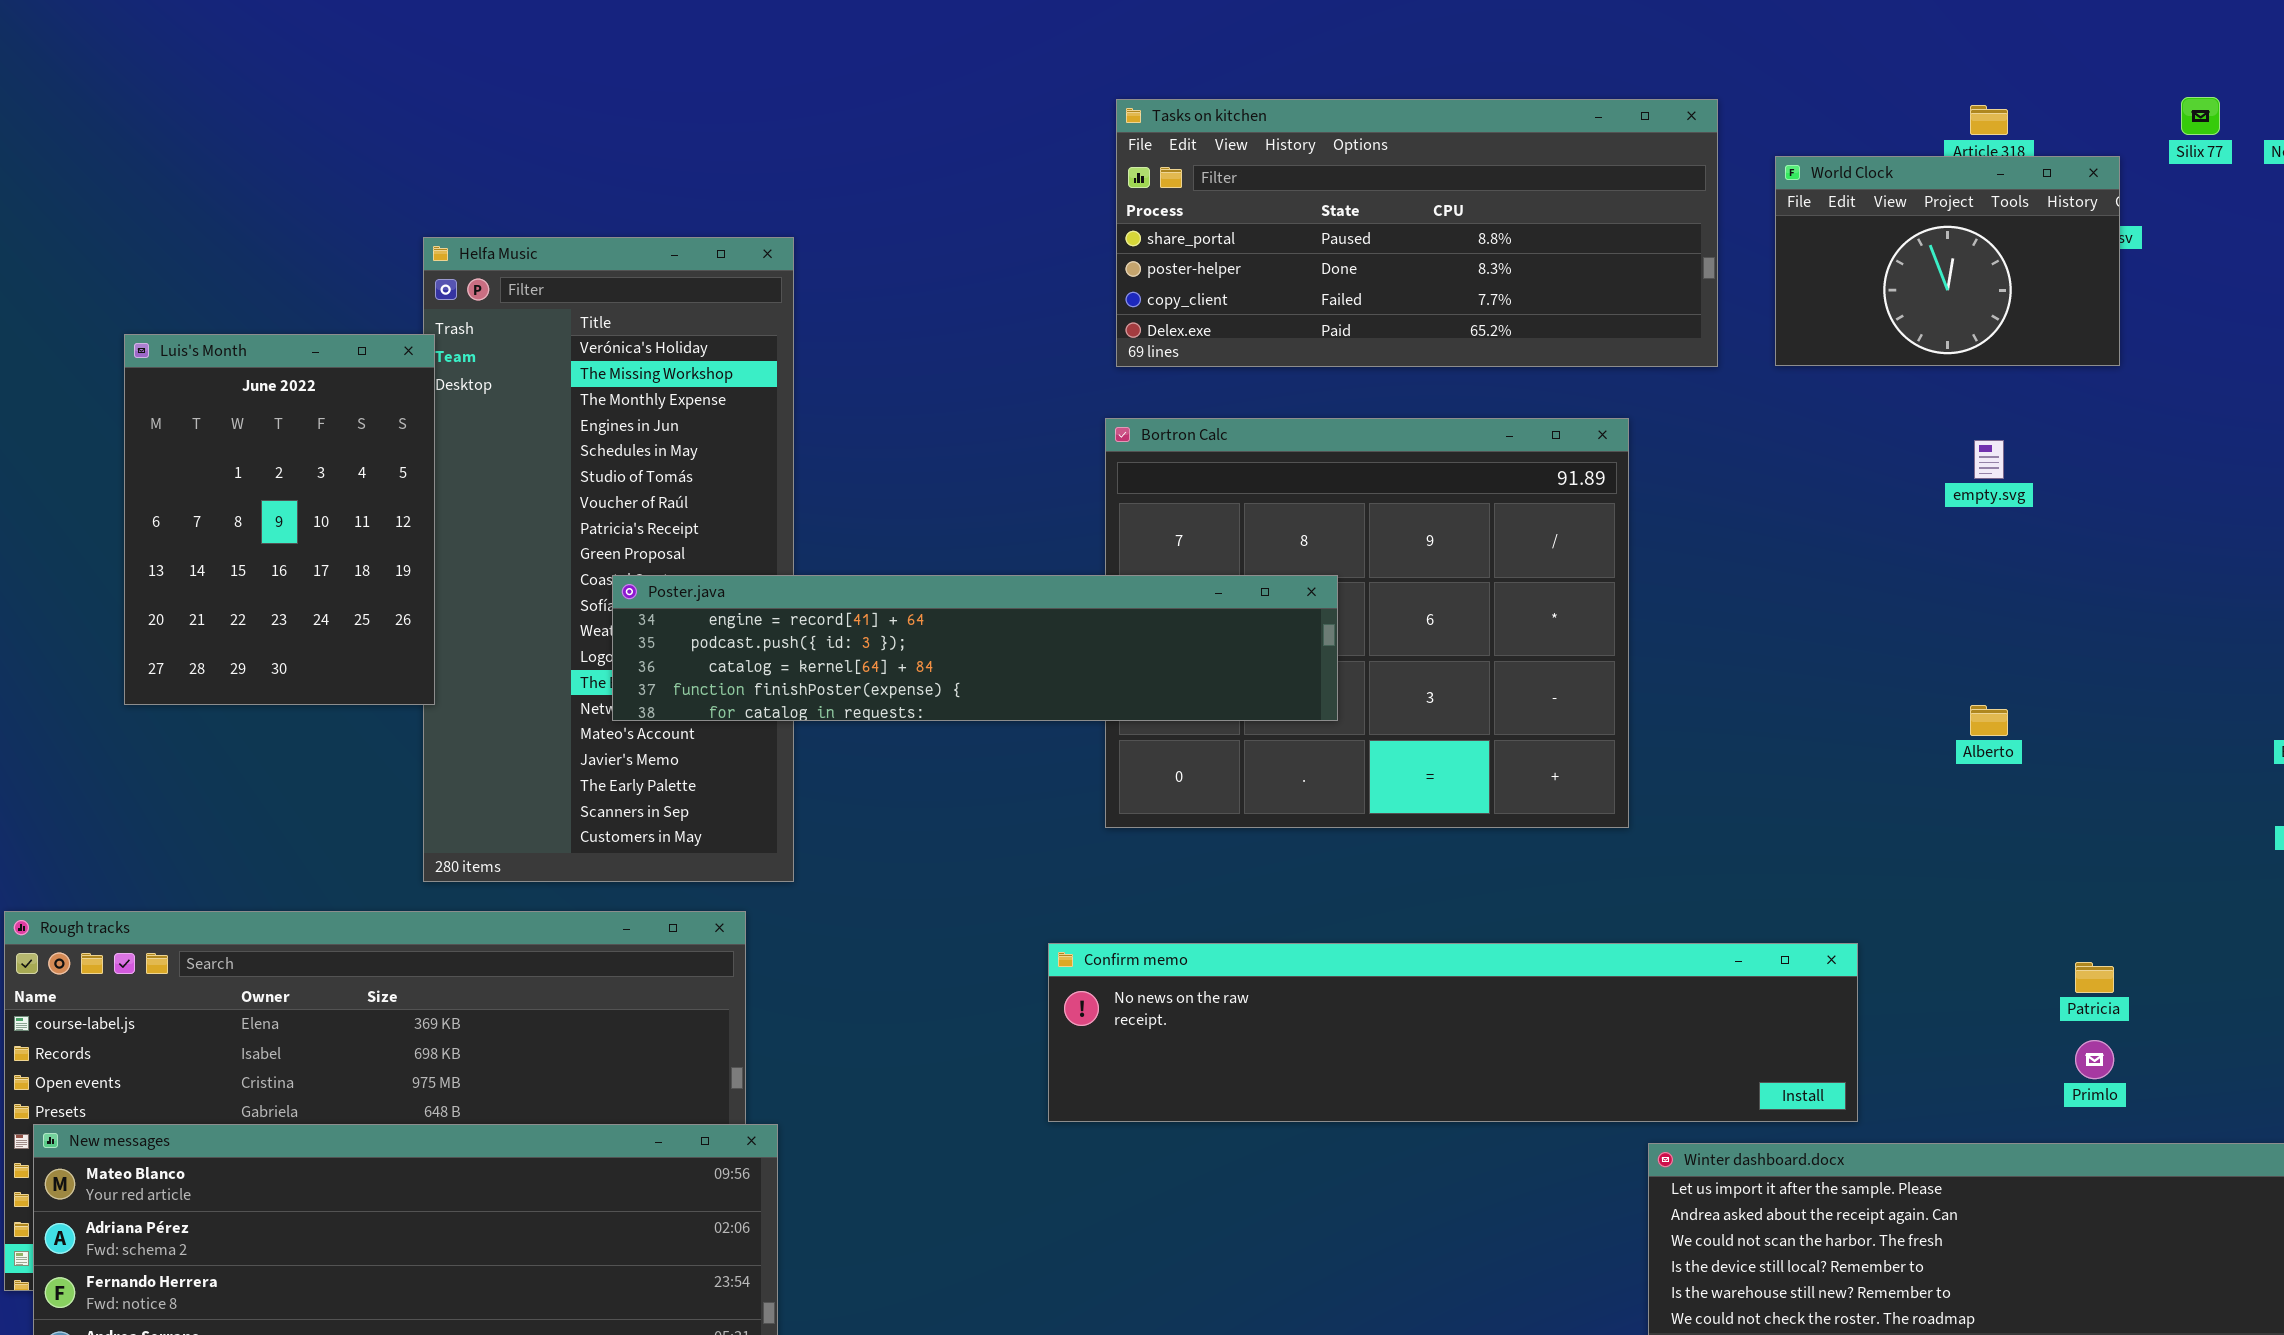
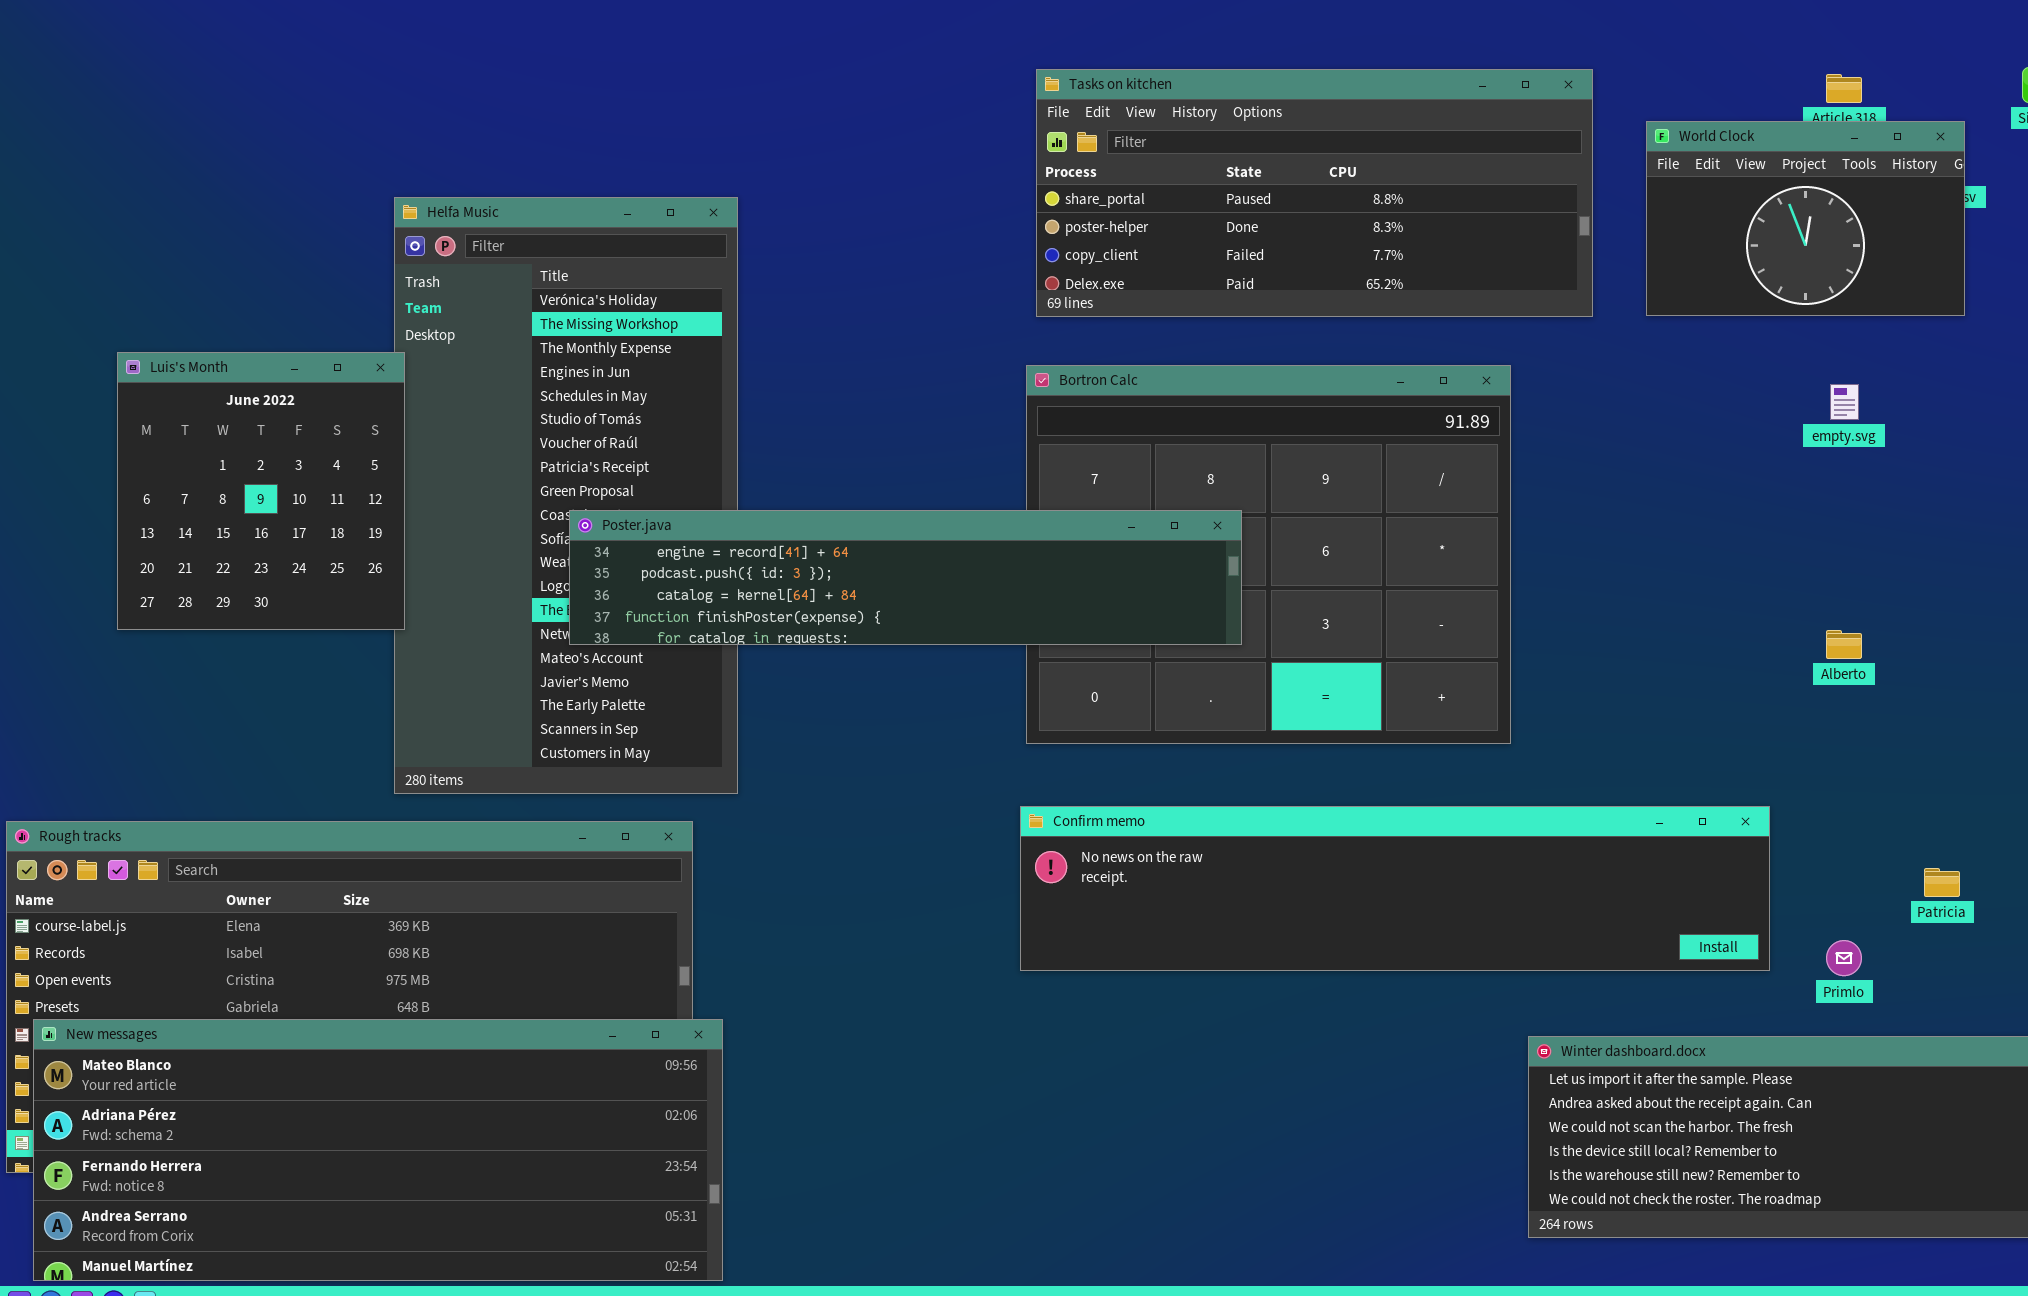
Luis's Month: [124,334,435,705] -> [117,352,405,630], resized
Confirm memo: [1048,943,1858,1122] -> [1020,806,1770,971], moved
Primlo: [2075,1040,2114,1079] -> [1826,940,1862,976], moved

